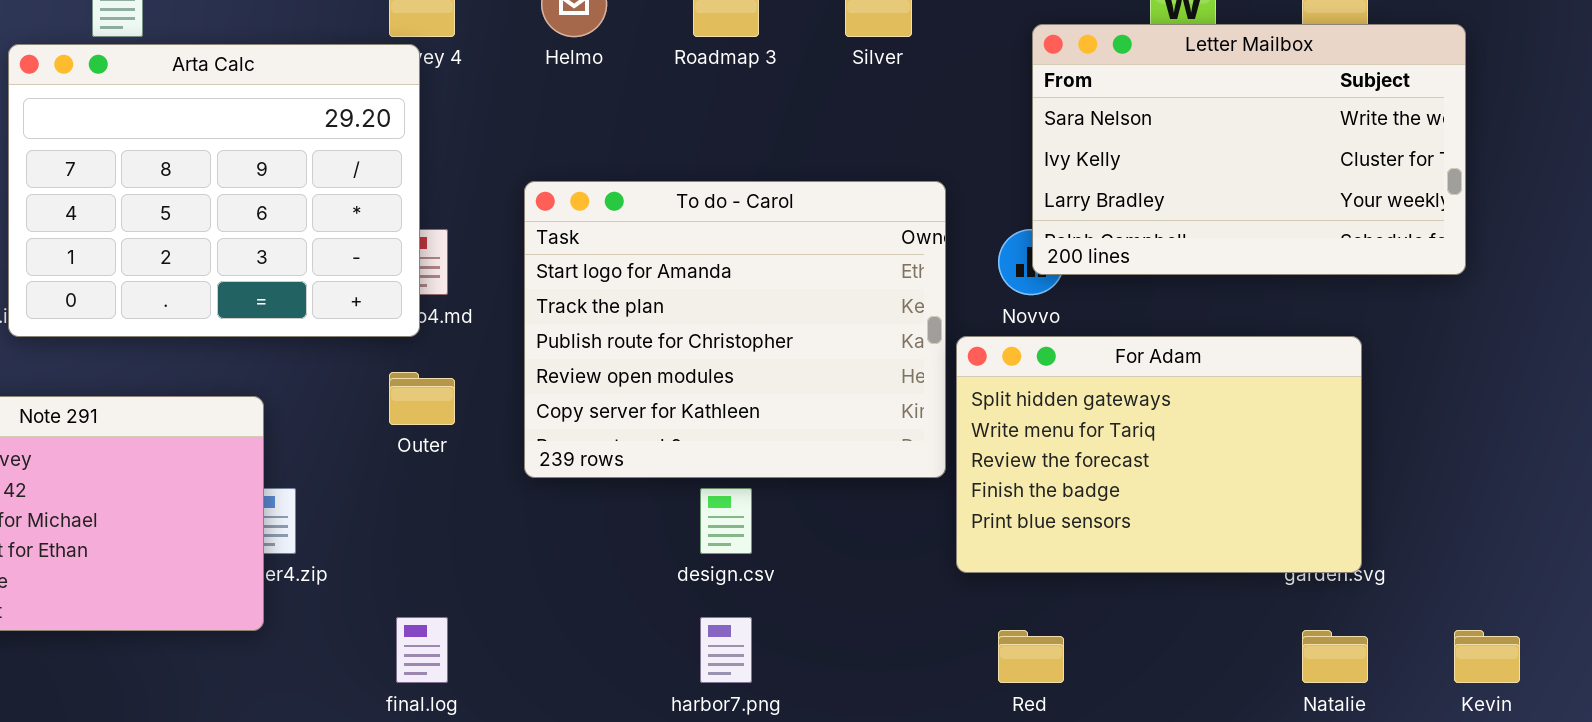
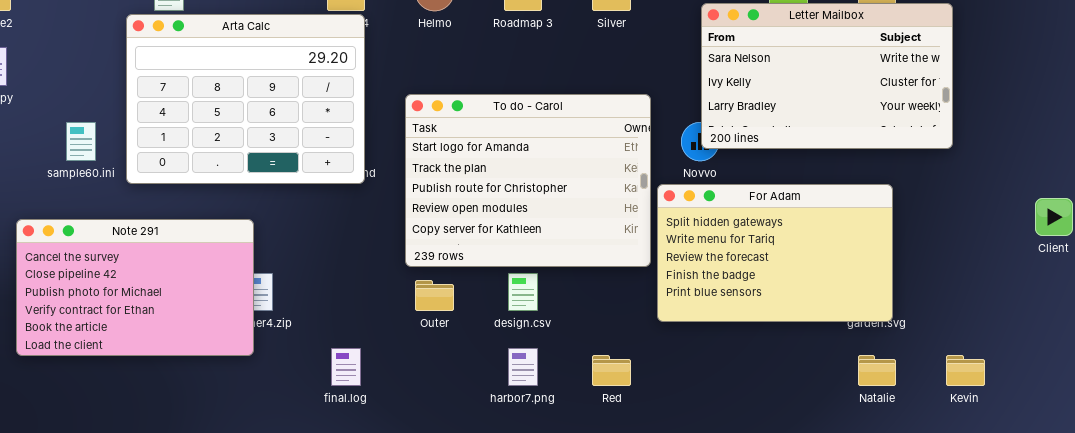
Arta Calc: [8,44,420,337] -> [126,14,365,184], moved
Outer: [389,372,455,425] -> [415,280,454,311], moved
Red: [998,630,1064,683] -> [592,355,631,386], moved

